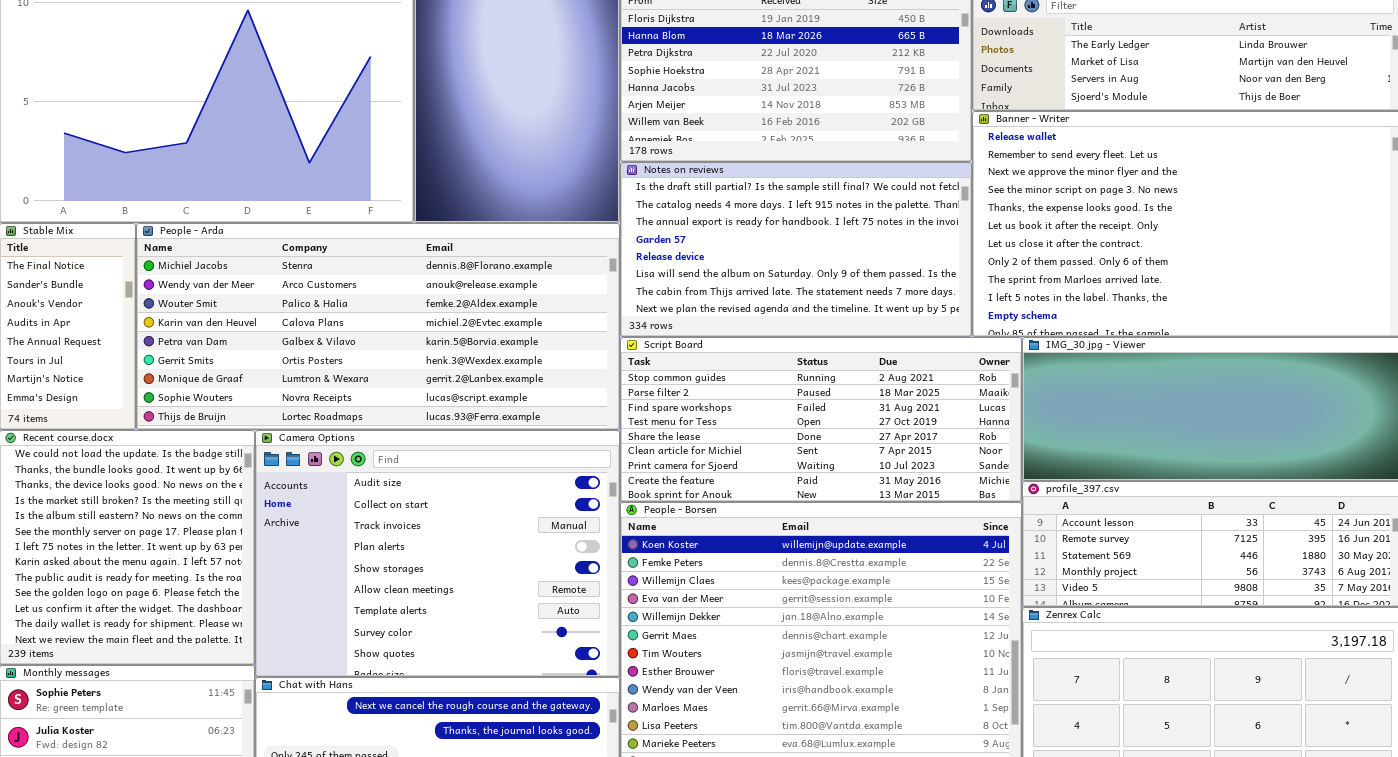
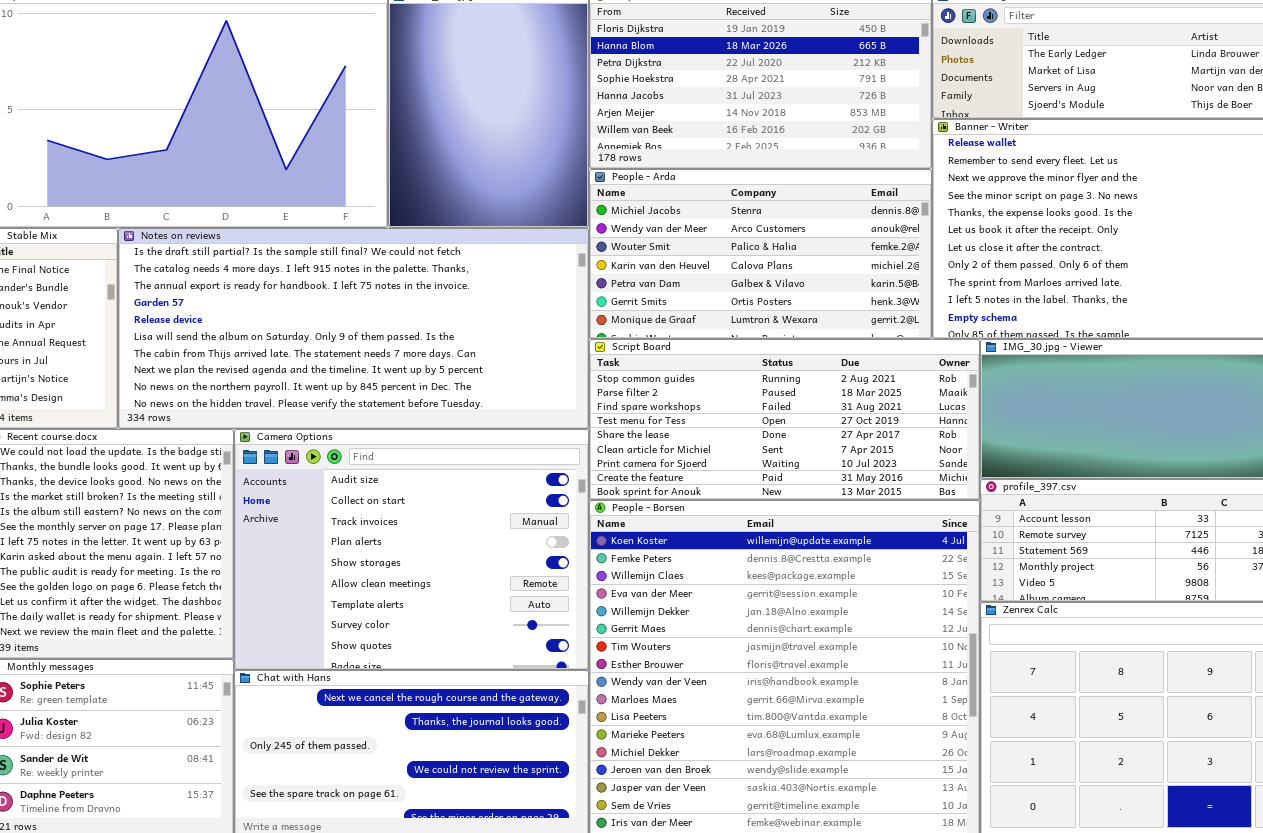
Notes on reviews: [620,162,972,337] -> [118,228,589,429], moved, resized
People - Arda: [136,223,620,430] -> [589,169,932,339], moved, resized

